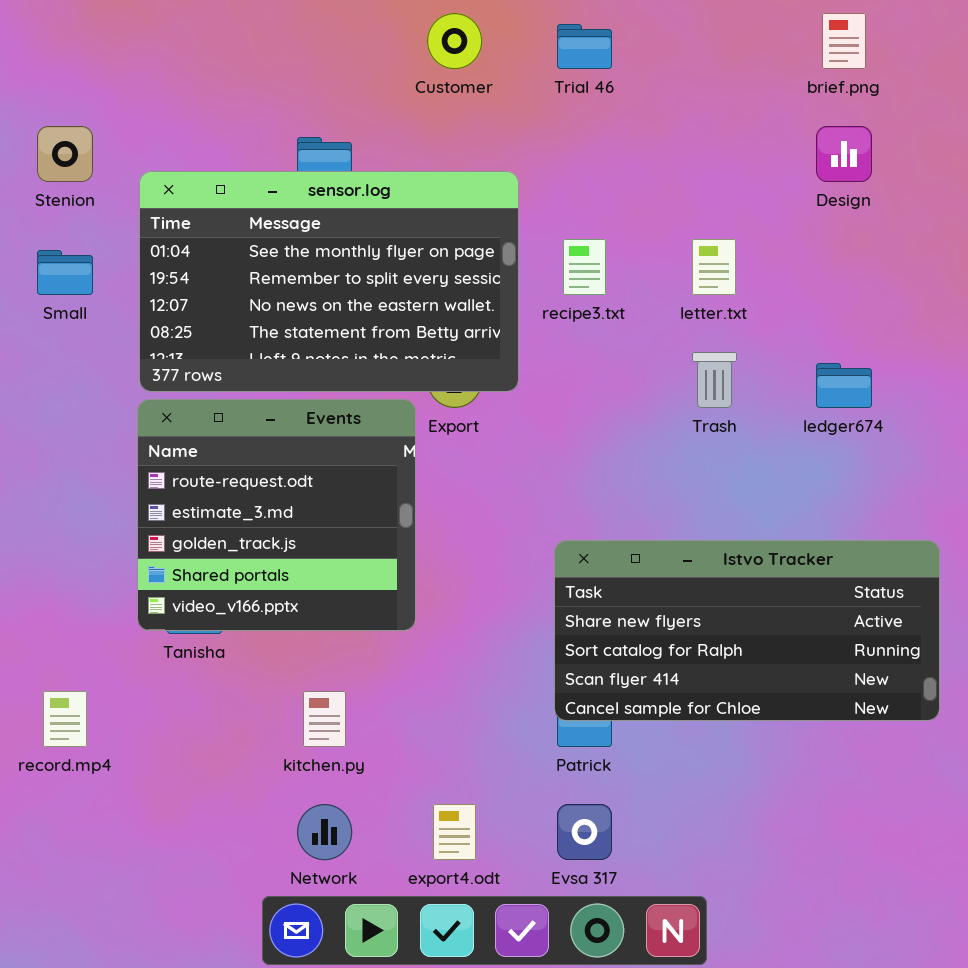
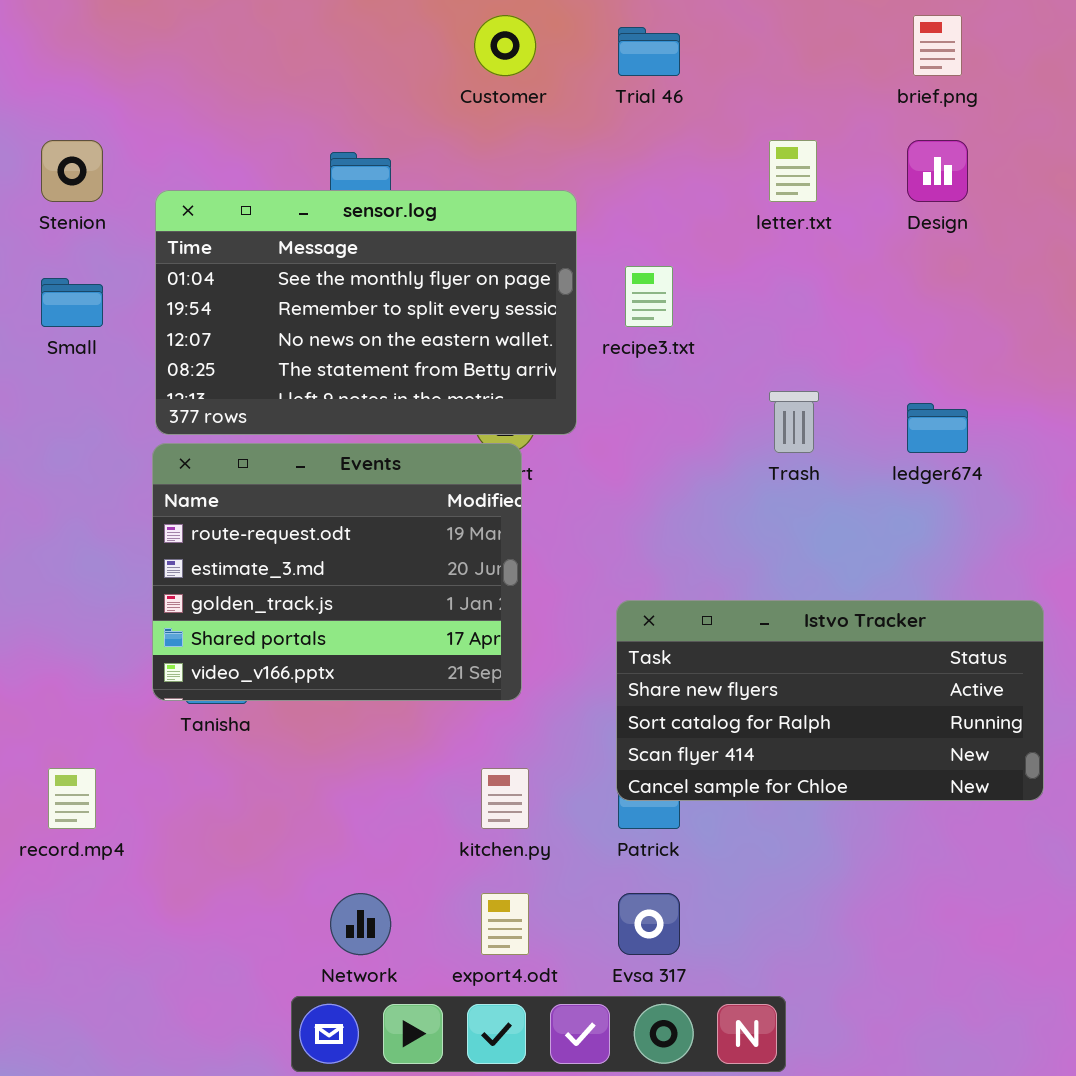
letter.txt: [692,239,736,295] -> [769,140,817,202], moved
Events: [137,399,416,631] -> [152,443,522,701], resized
kitchen.py: [303,691,346,747] -> [481,768,529,829], moved

